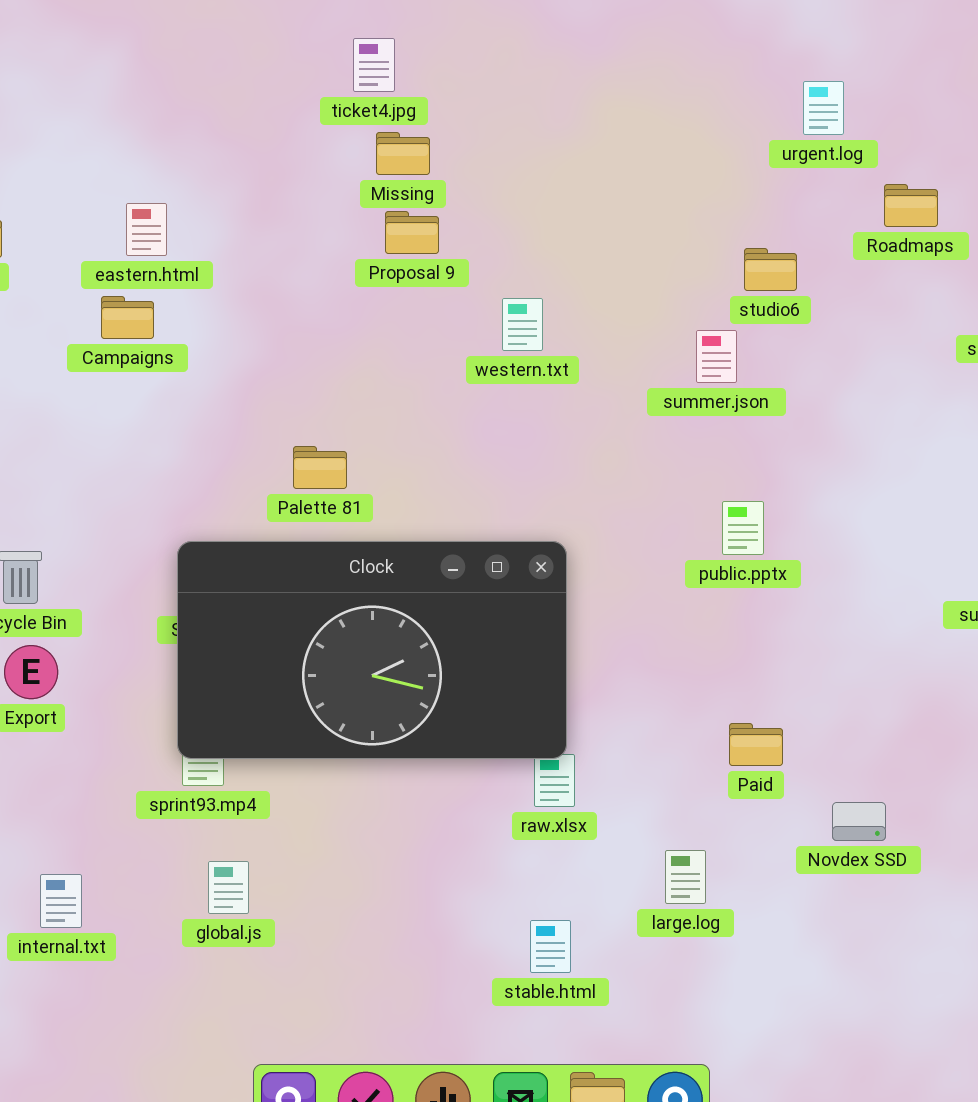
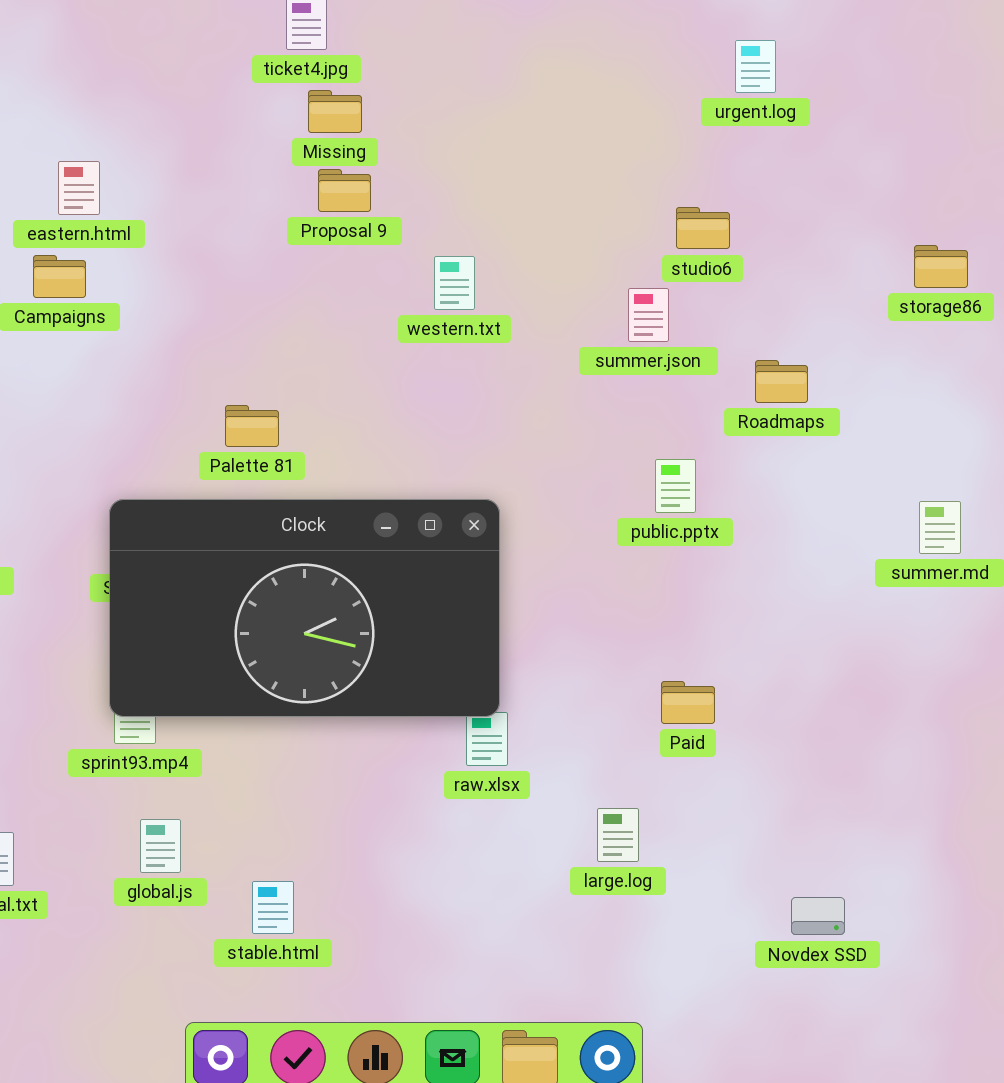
Roadmaps: [884,184,938,227] -> [755,360,808,403], moved
Novdex SSD: [832,802,886,841] -> [791,897,845,935], moved
stable.html: [530,920,571,973] -> [252,881,294,934], moved

